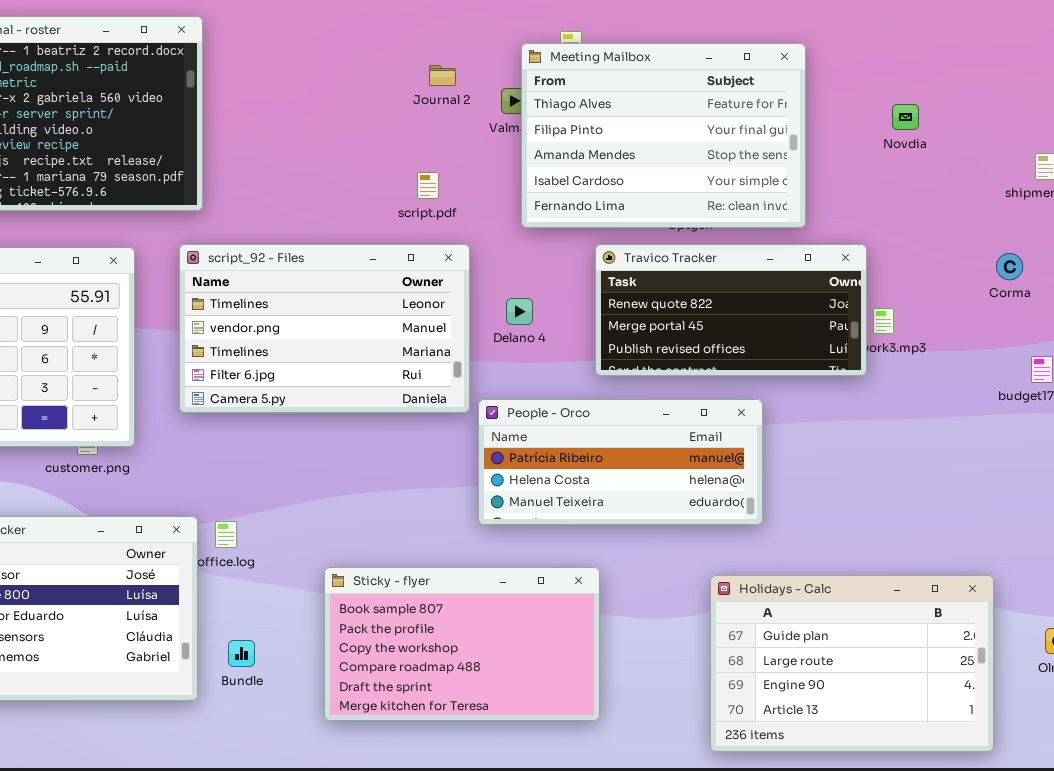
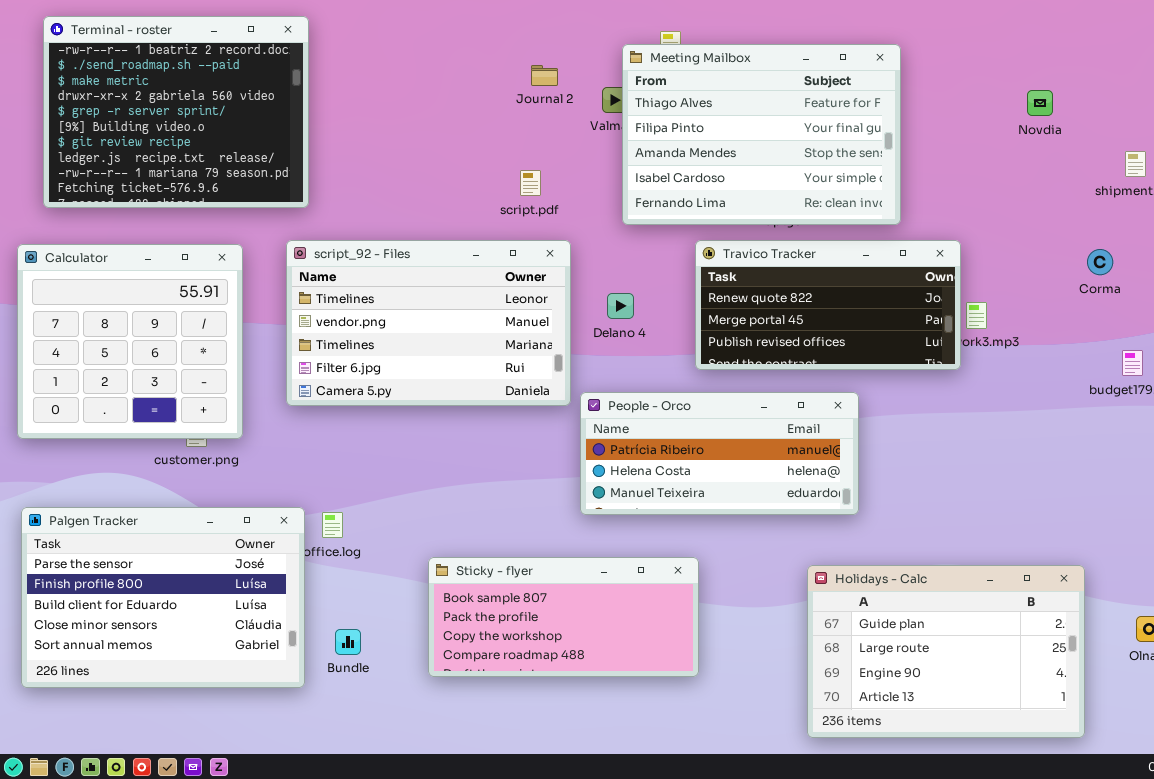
Novdia: [892,104,919,130] -> [1027,90,1053,116], moved
Sticky - flyer: [324,567,600,721] -> [428,557,699,677], resized

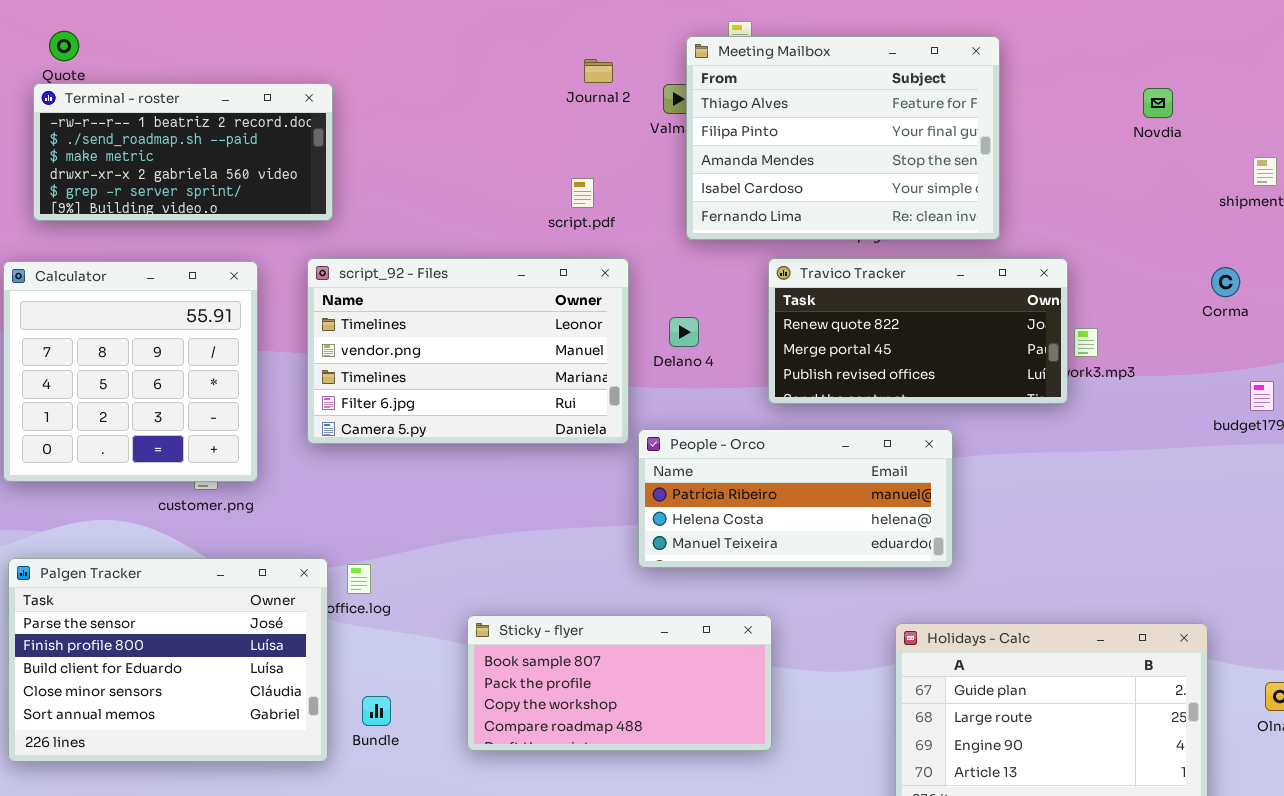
Terminal - roster: [43,16,309,208] -> [33,83,333,221], resized

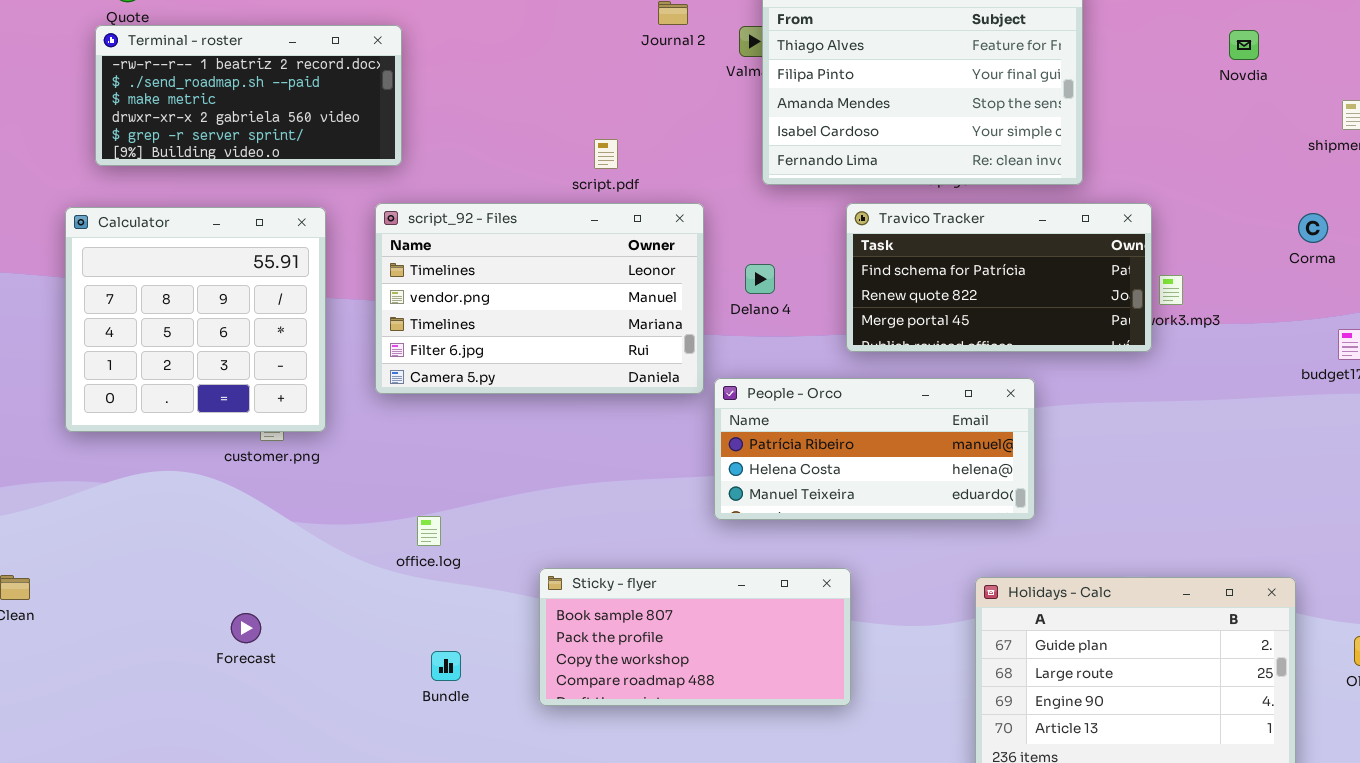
script.pdf: [571,178,594,208] -> [594,139,618,169], moved
Travico Tracker: [768,258,1068,404] -> [846,203,1152,352], scrolled up 1 row
Palgen Tracker: [8,558,328,762] -> none, closed

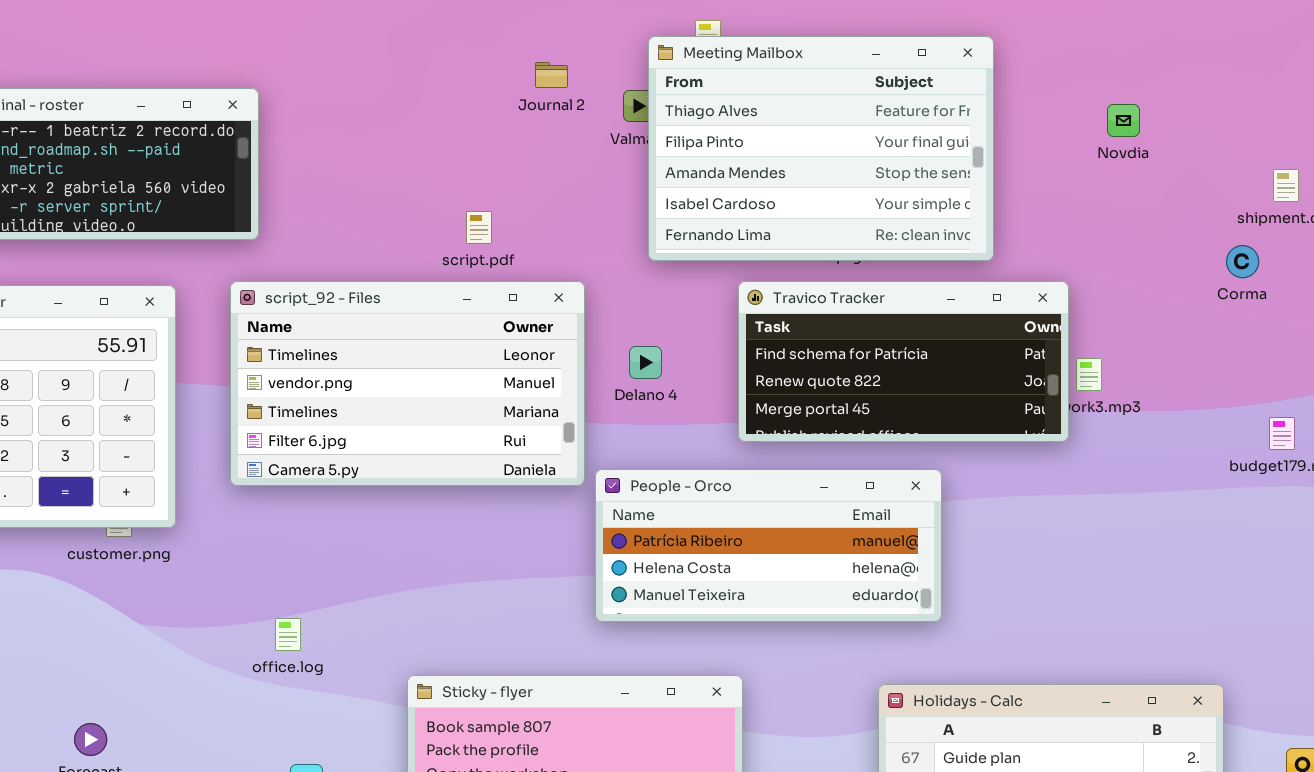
Novdia: [1229,30,1259,60] -> [1107,104,1140,137], moved
Corma: [1298,213,1328,243] -> [1226,245,1259,278], moved

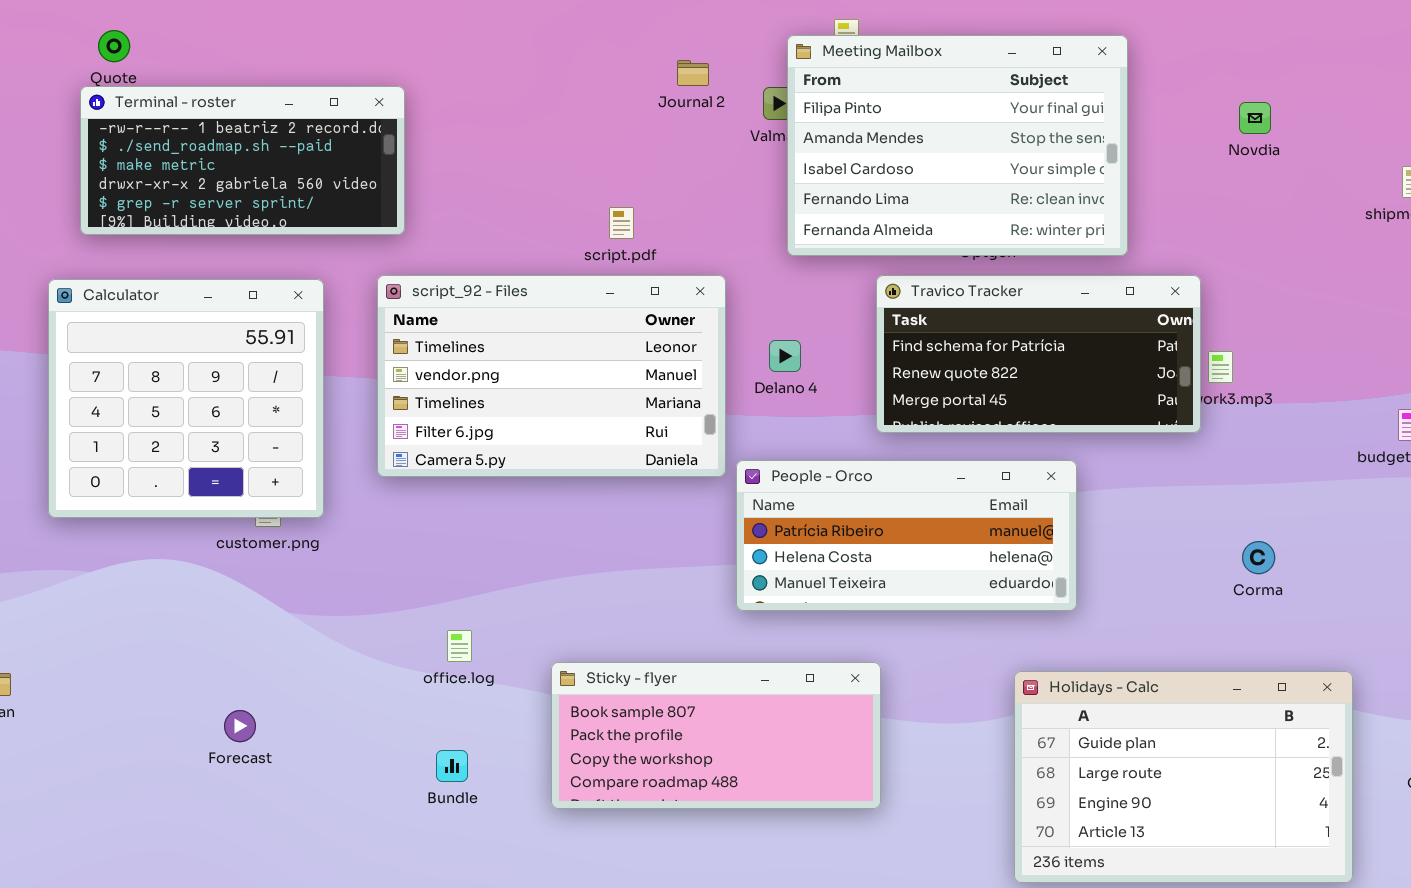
Meeting Mailbox: [648,36,994,261] -> [787,35,1128,256], scrolled down 1 row
Corma: [1226,245,1259,278] -> [1242,541,1275,574], moved
office.log: [275,618,301,651] -> [447,630,472,662], moved

